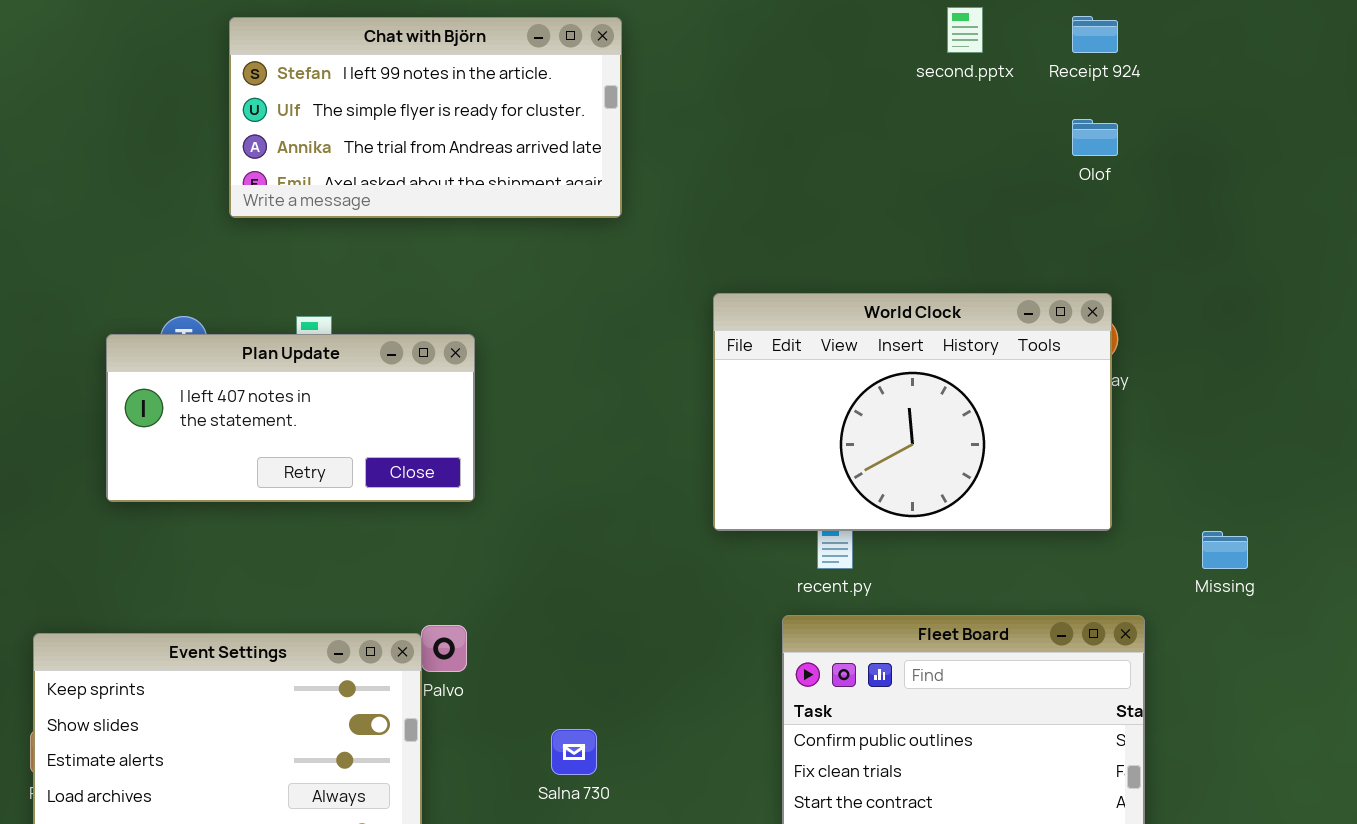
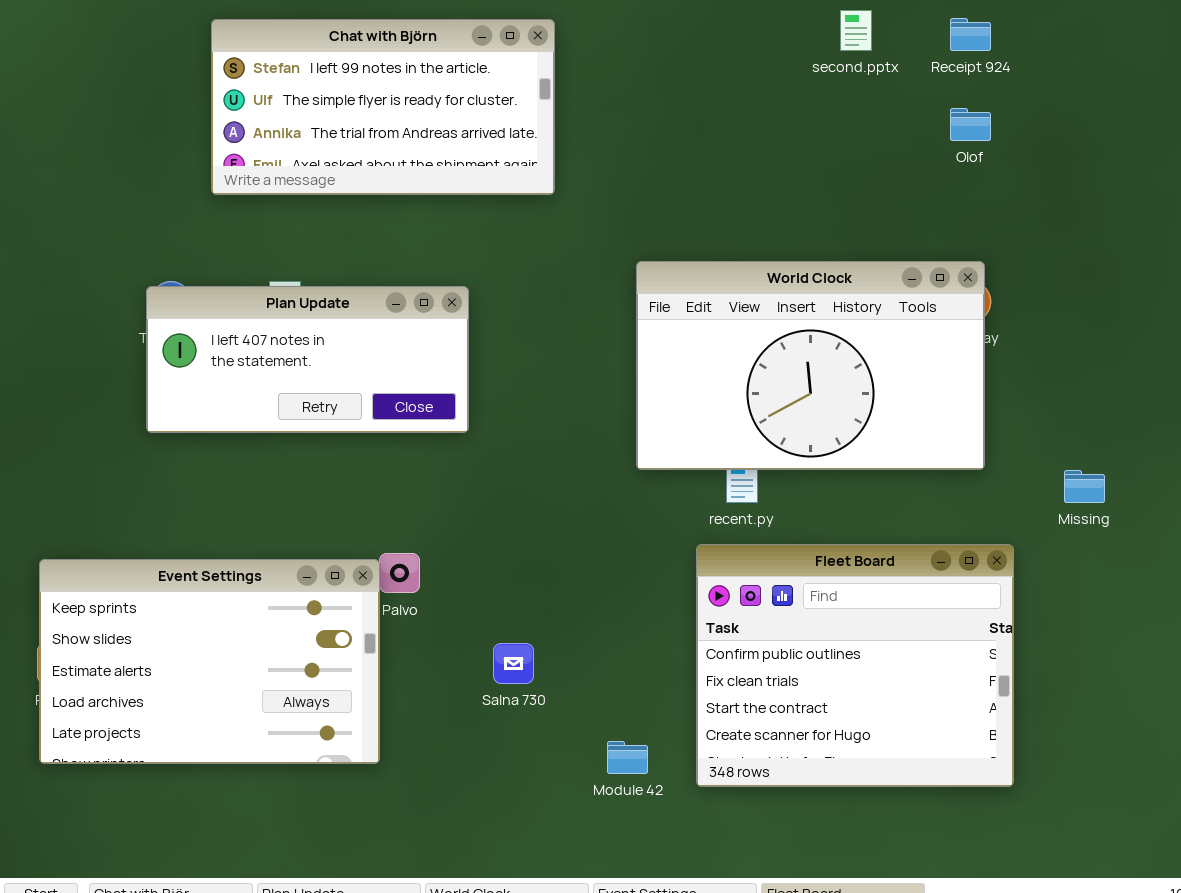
Plan Update: [106,334,475,502] -> [146,286,469,433], moved

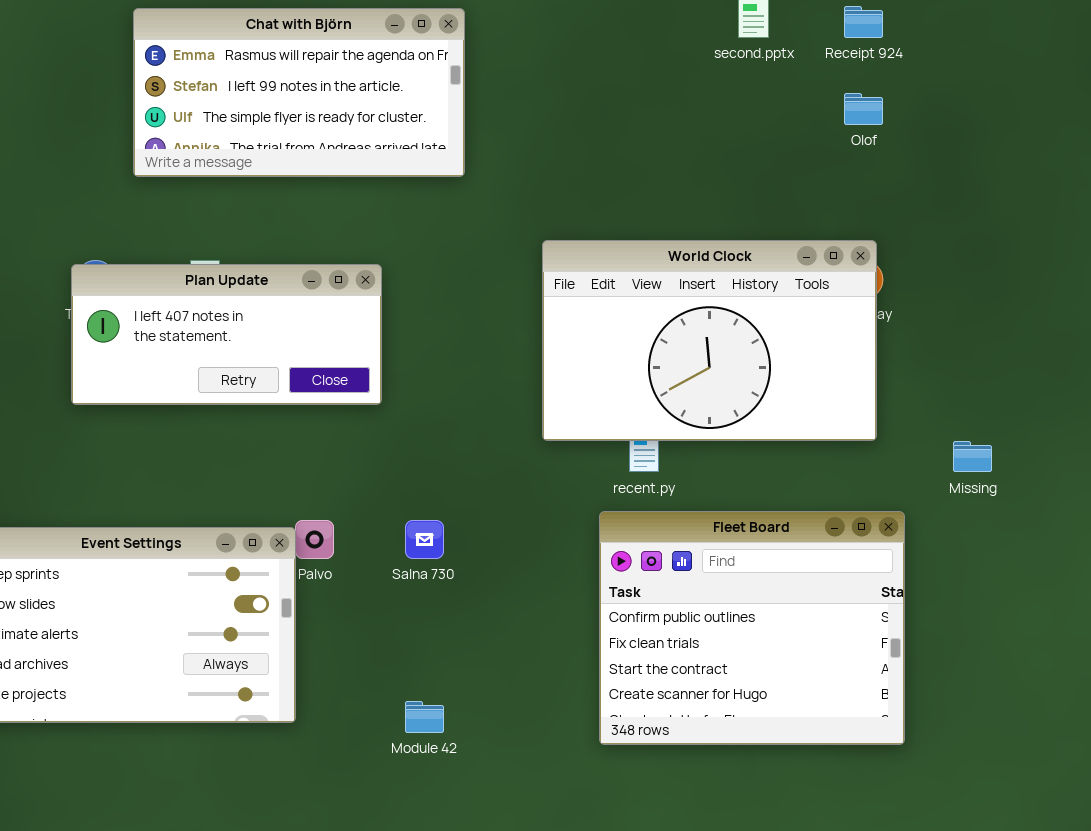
Chat with Björn: [211,19,555,195] -> [133,8,465,177], scrolled up 1 row
Salna 730: [493,643,534,684] -> [405,520,444,559], moved
Module 42: [607,741,648,774] -> [405,701,444,733], moved

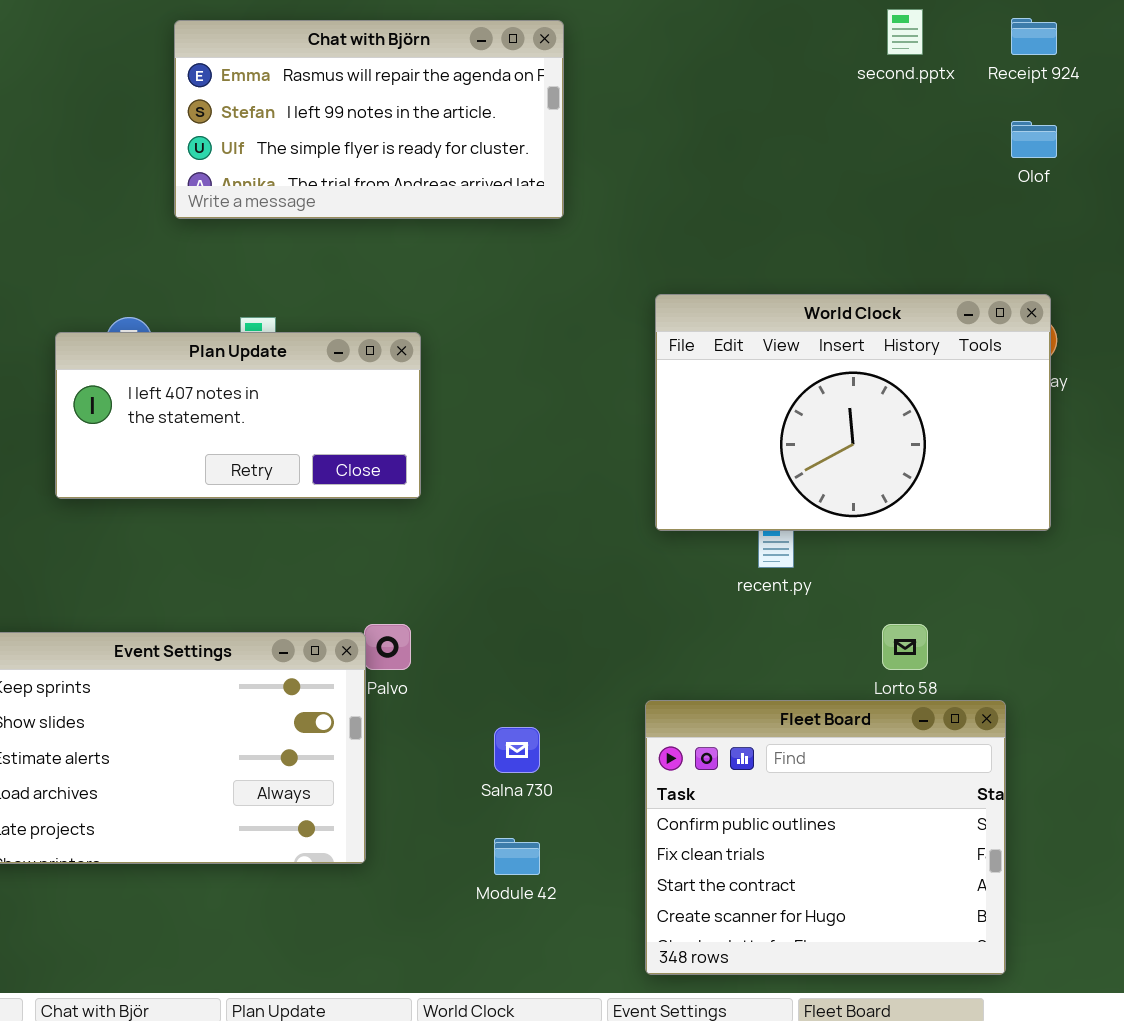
Plan Update: [71,264,382,405] -> [55,332,421,499], moved
Fleet Board: [599,511,905,745] -> [645,700,1006,975], moved
Salna 730: [405,520,444,559] -> [494,727,540,773], moved

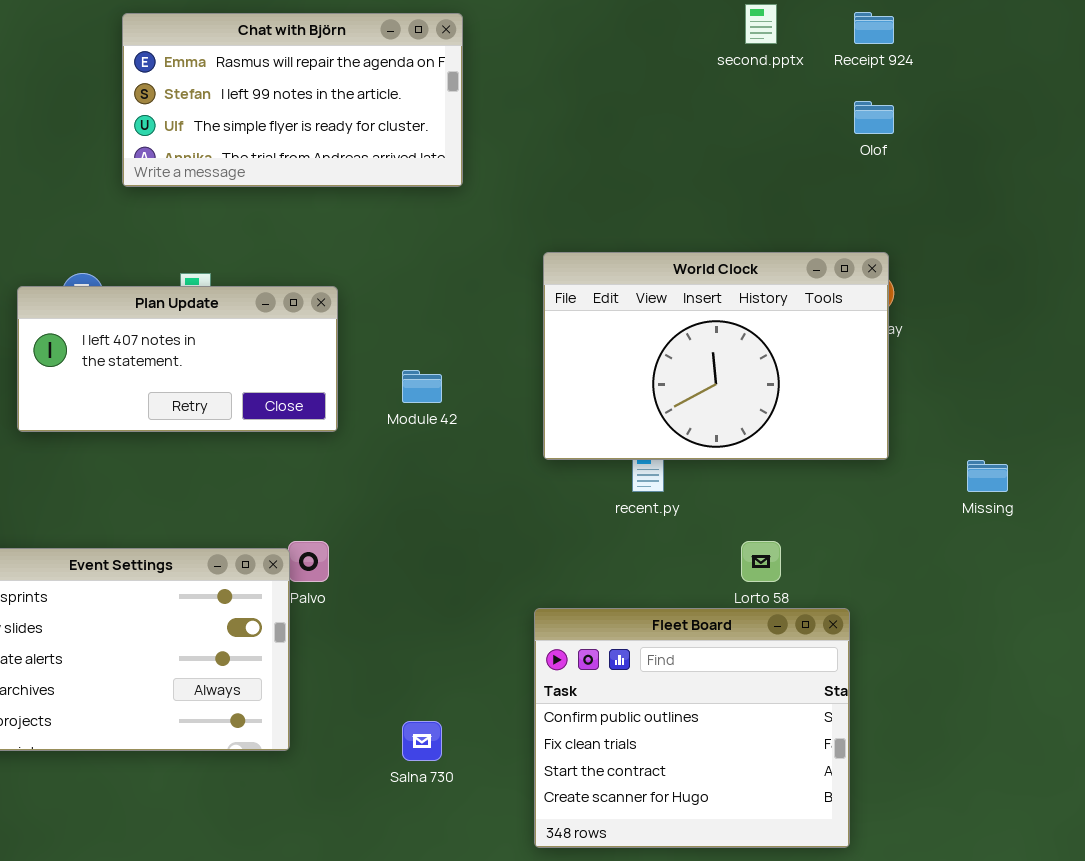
Salna 730: [494,727,540,773] -> [402,721,442,761], moved
Module 42: [494,838,540,875] -> [402,370,442,403], moved

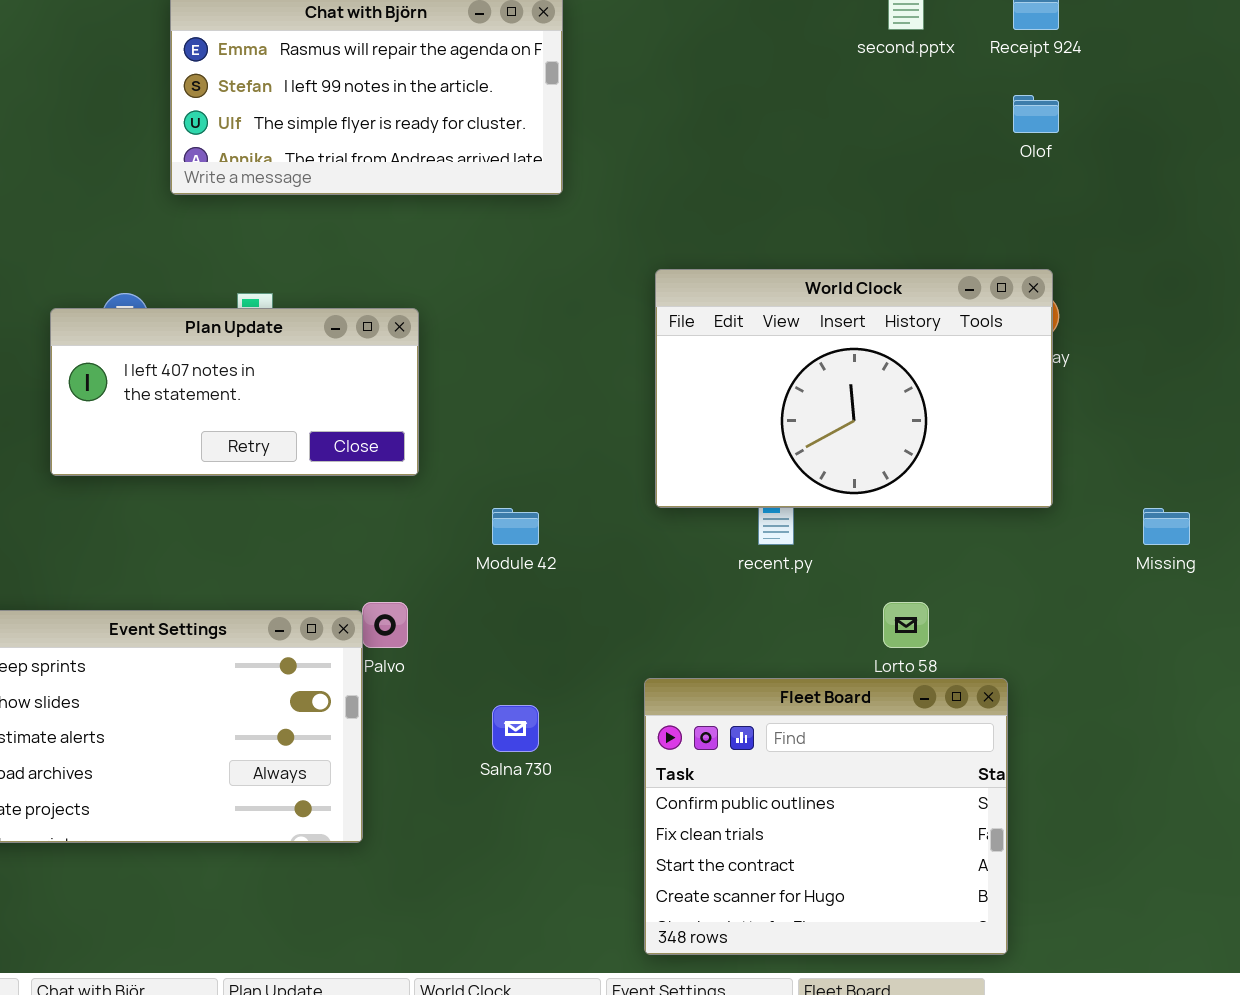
Module 42: [402,370,442,403] -> [492,508,539,545], moved
Salna 730: [402,721,442,761] -> [492,705,539,752], moved

